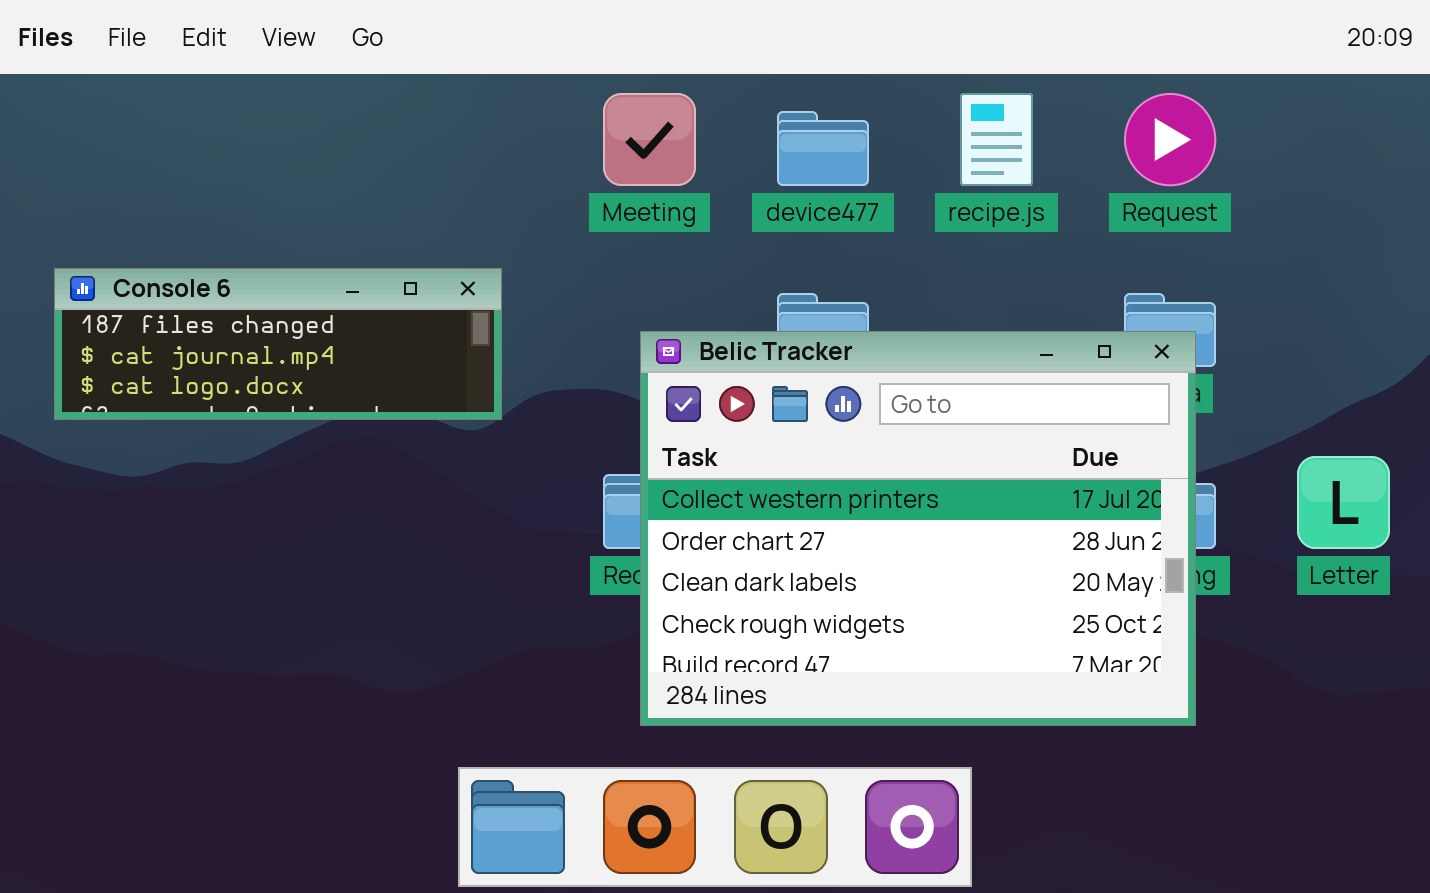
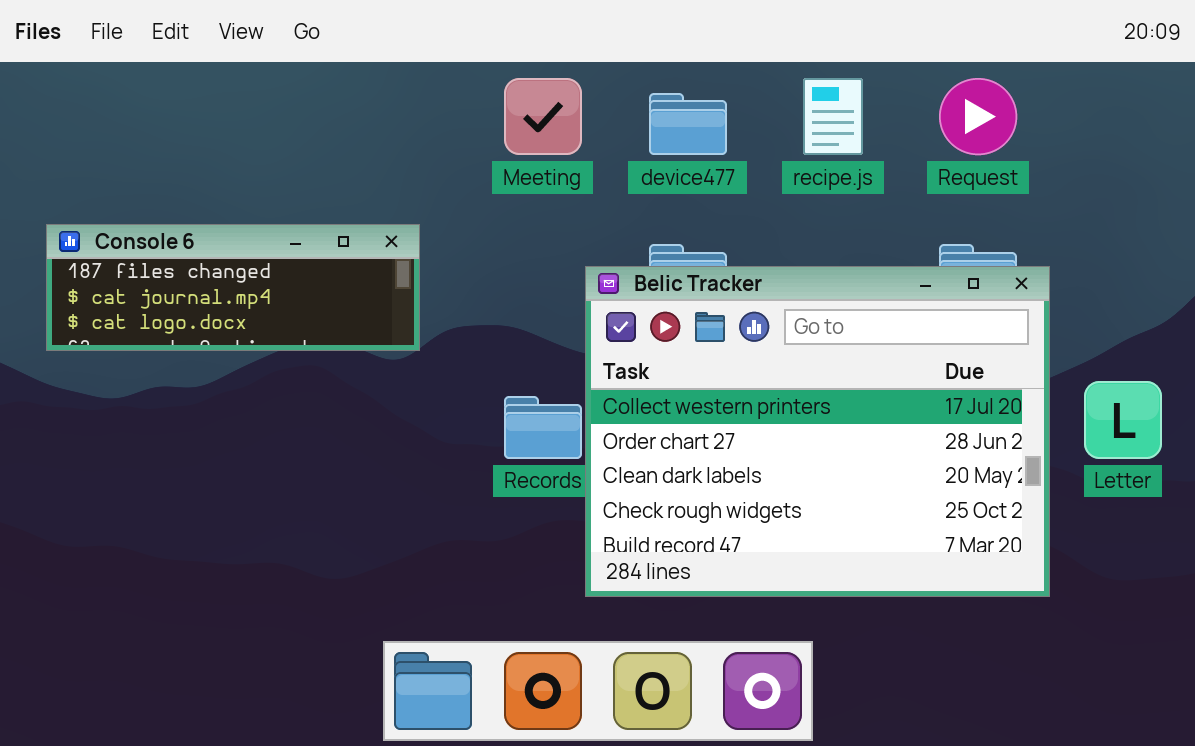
Belic Tracker: [640,331,1196,726] -> [585,266,1050,597], moved

